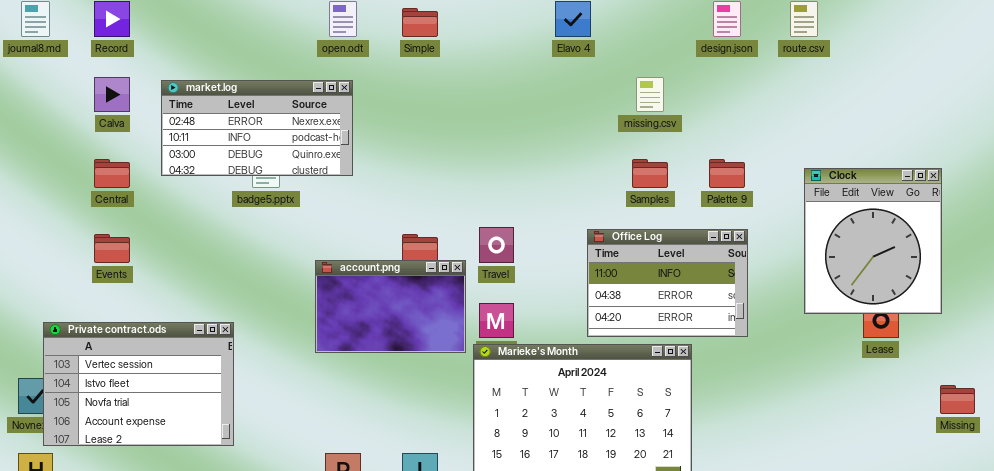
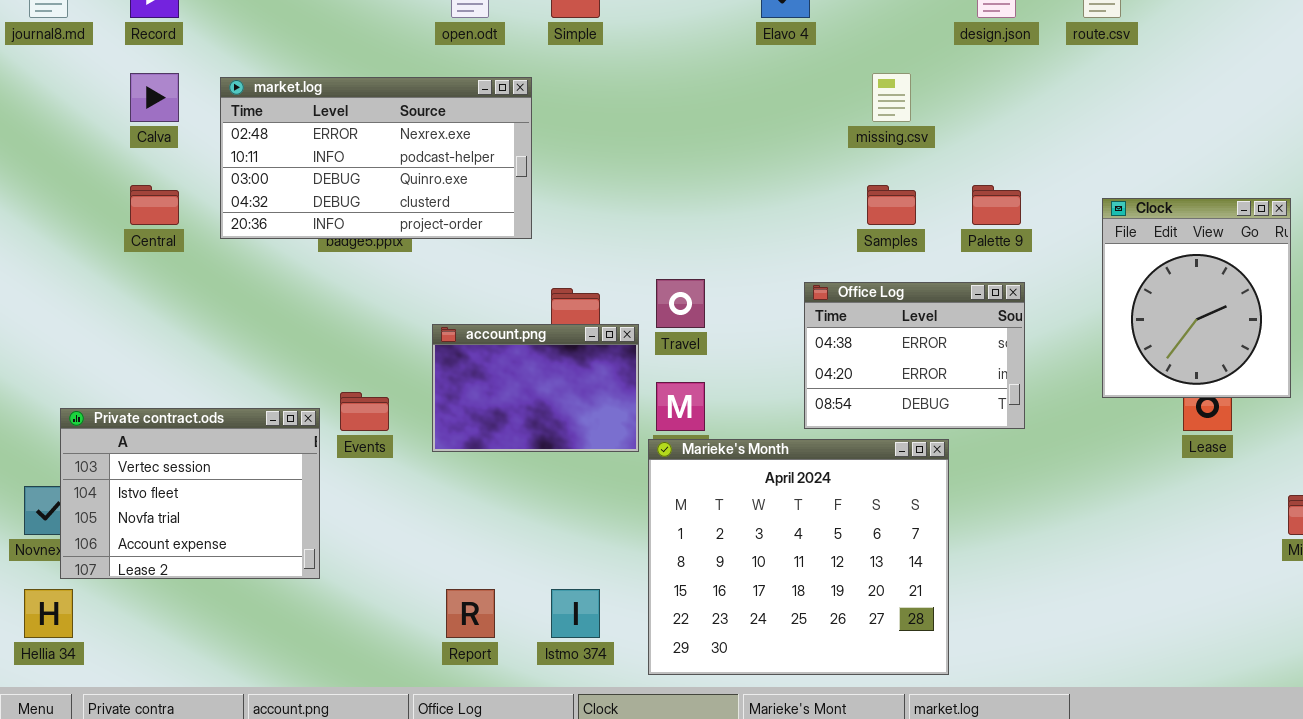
market.log: [161,80,353,176] -> [220,77,532,239], resized
Office Log: [587,229,748,337] -> [804,282,1025,429], scrolled down 1 row
Events: [94,234,130,263] -> [340,392,389,431], moved

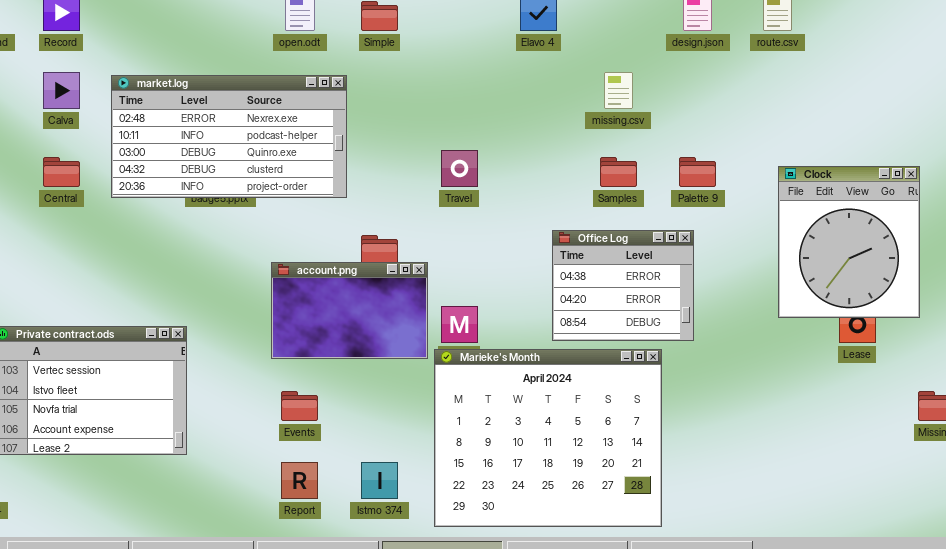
Travel: [656,279,705,328] -> [441,150,478,187], moved
Office Log: [804,282,1025,429] -> [552,230,694,341], resized
Events: [340,392,389,431] -> [281,391,318,421], moved

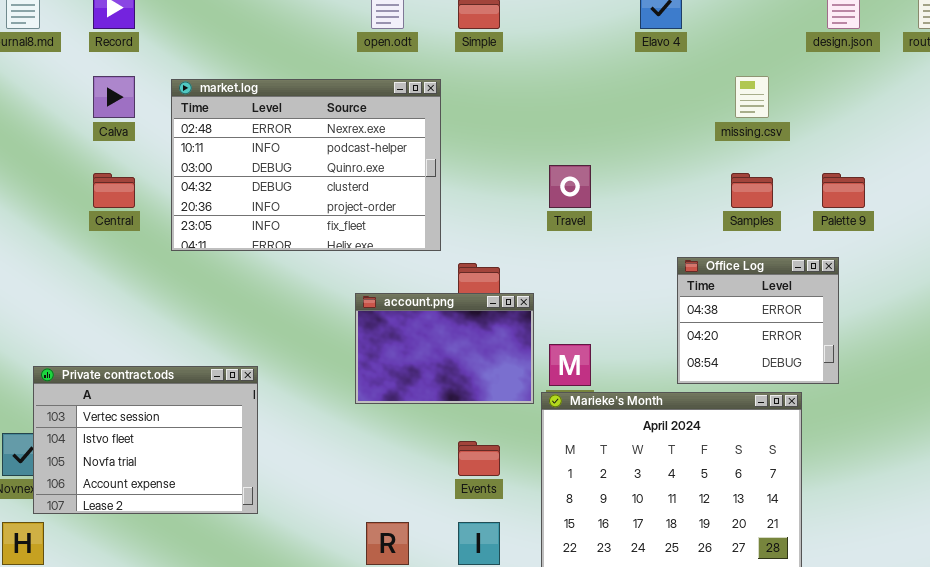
market.log: [111,75,347,198] -> [171,79,441,251], resized
Events: [281,391,318,421] -> [458,441,500,476], moved

